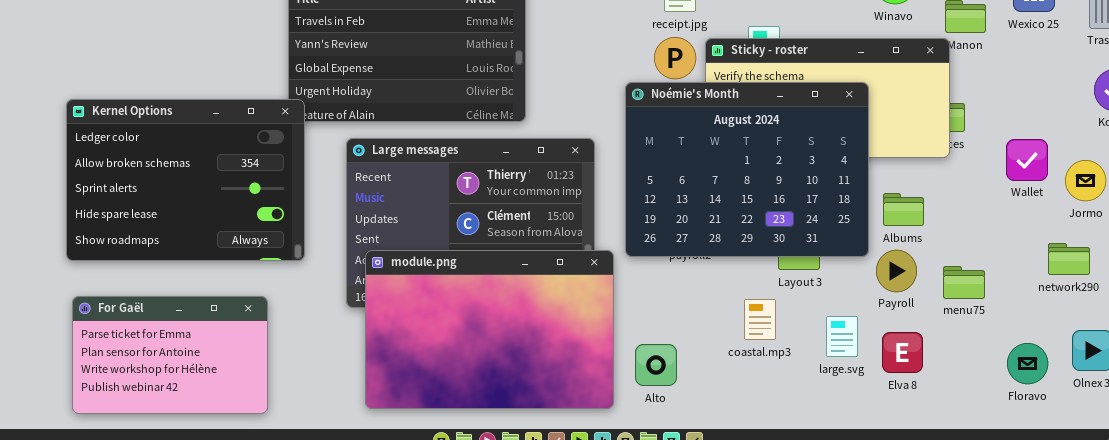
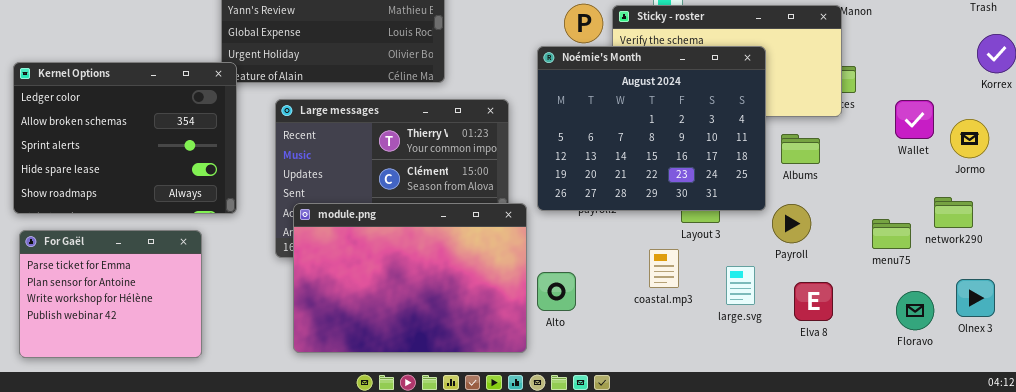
Albums: [883,193,924,226] -> [781,134,820,164], moved
menu75: [943,266,985,299] -> [872,219,911,249], moved
For Gaël: [72,296,268,414] -> [19,230,202,358], resized
Elva 8: [882,332,923,373] -> [794,282,833,321], moved
Alto: [635,344,677,386] -> [537,272,576,311], moved

